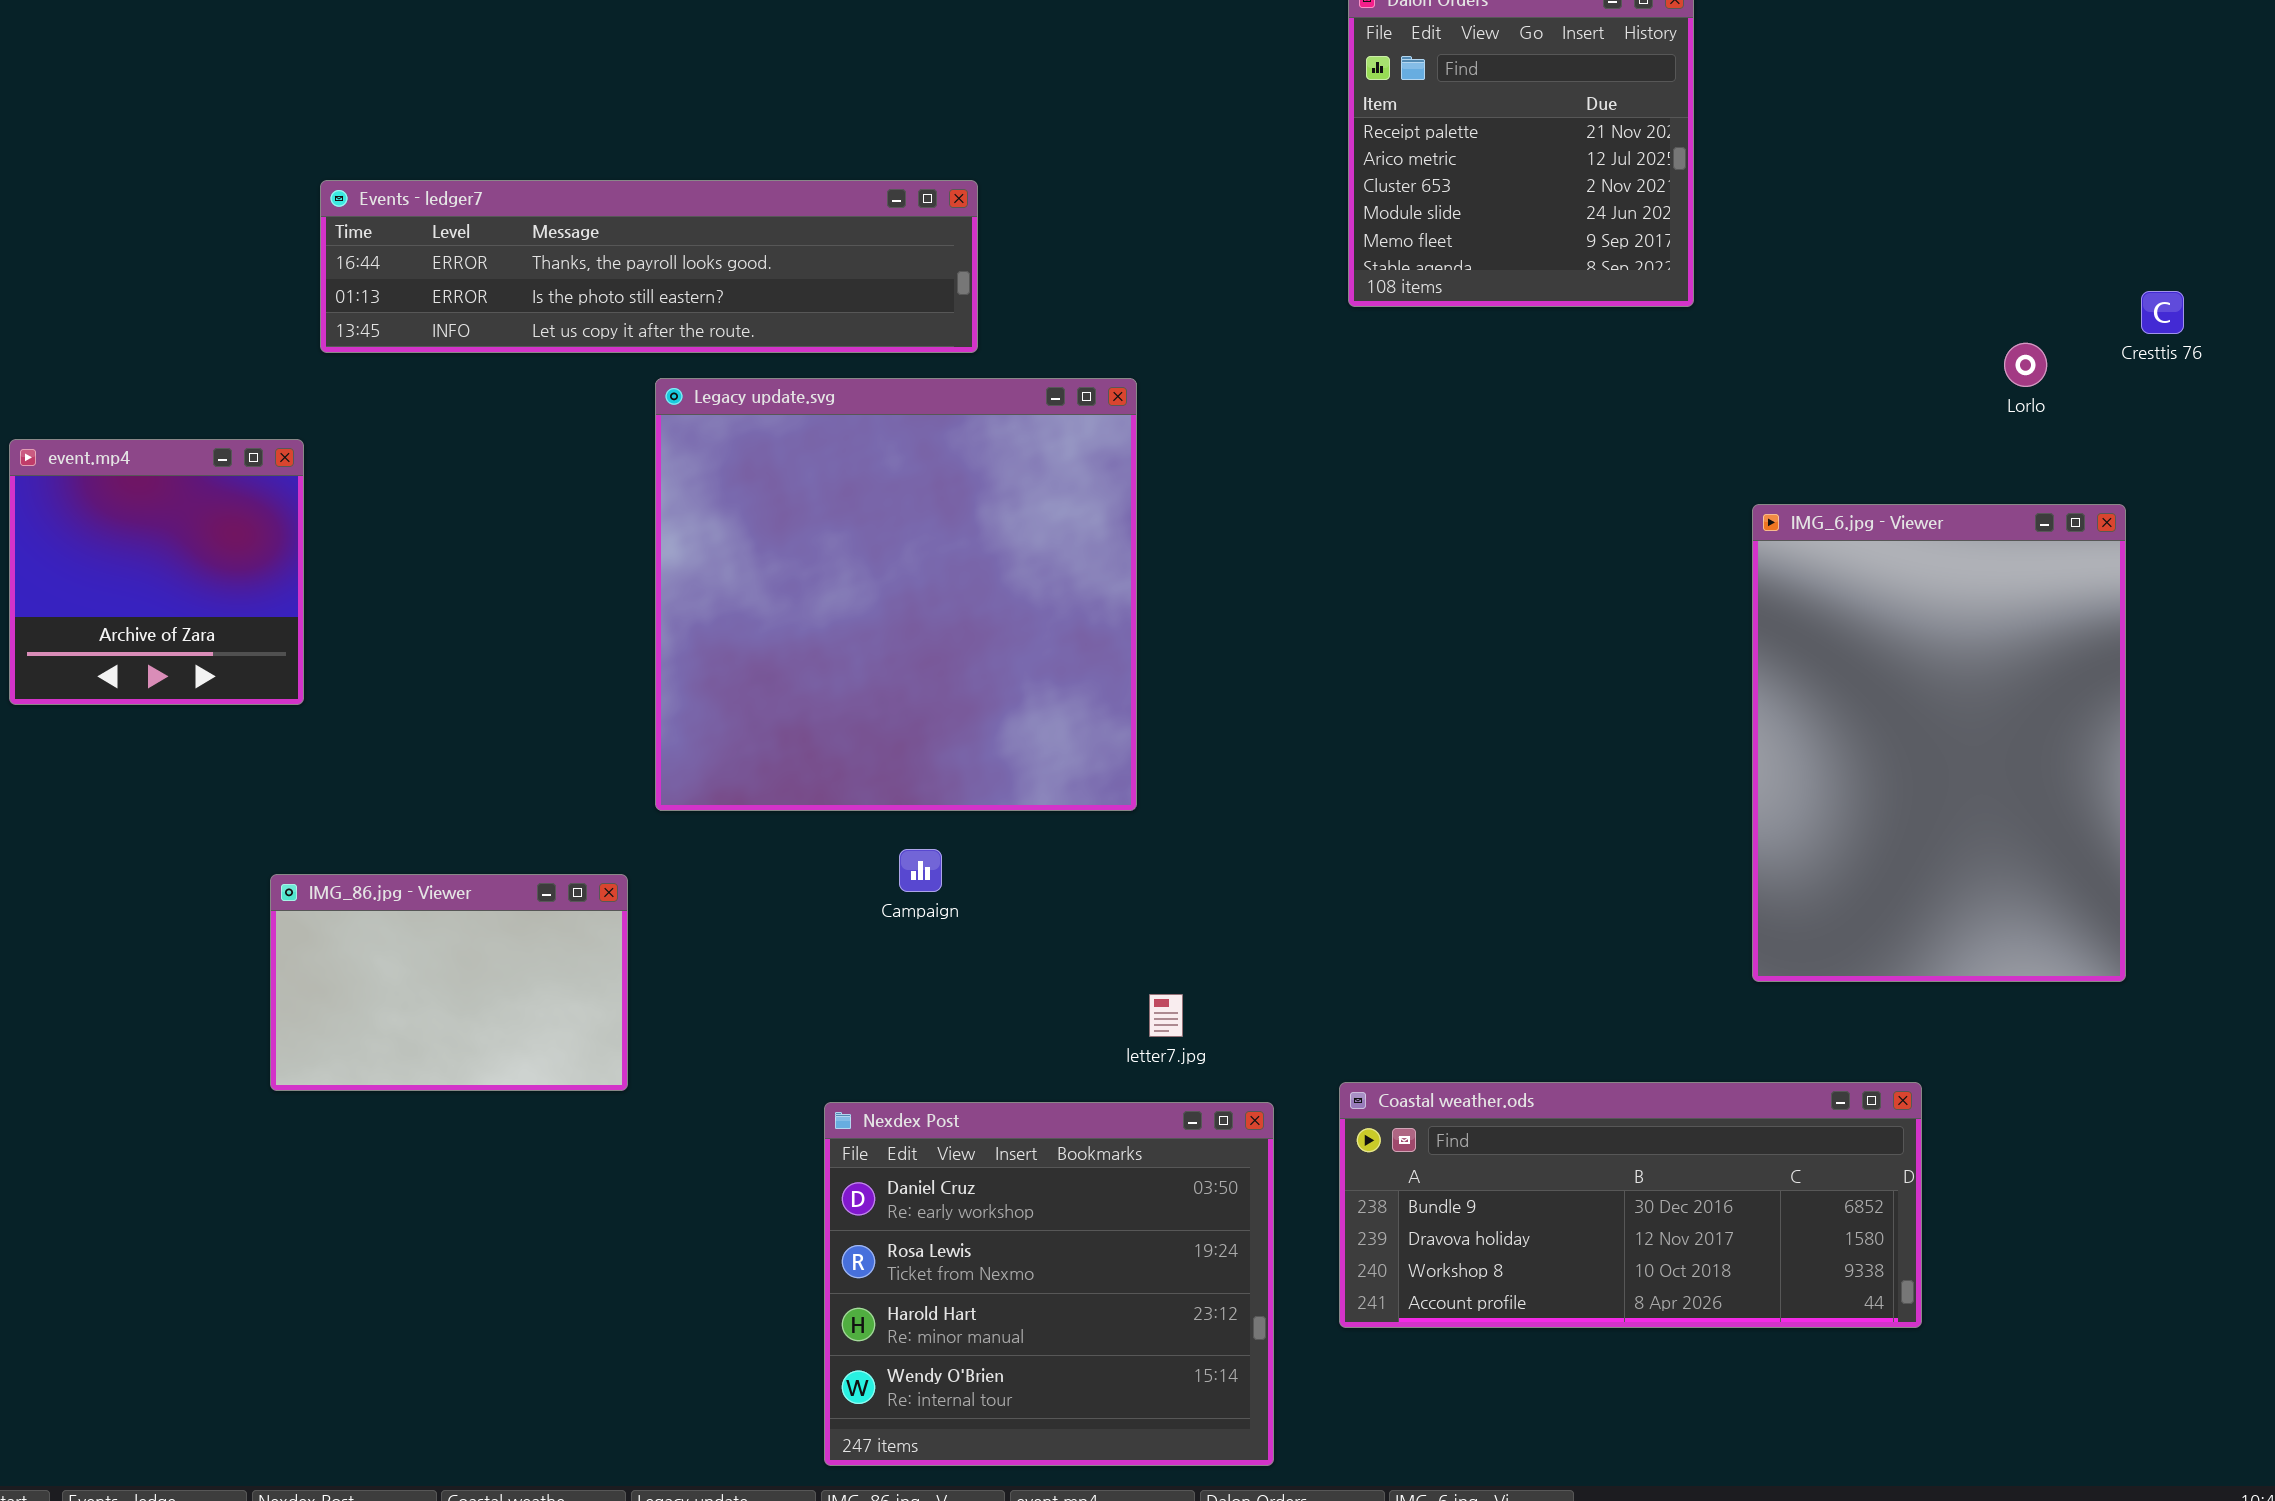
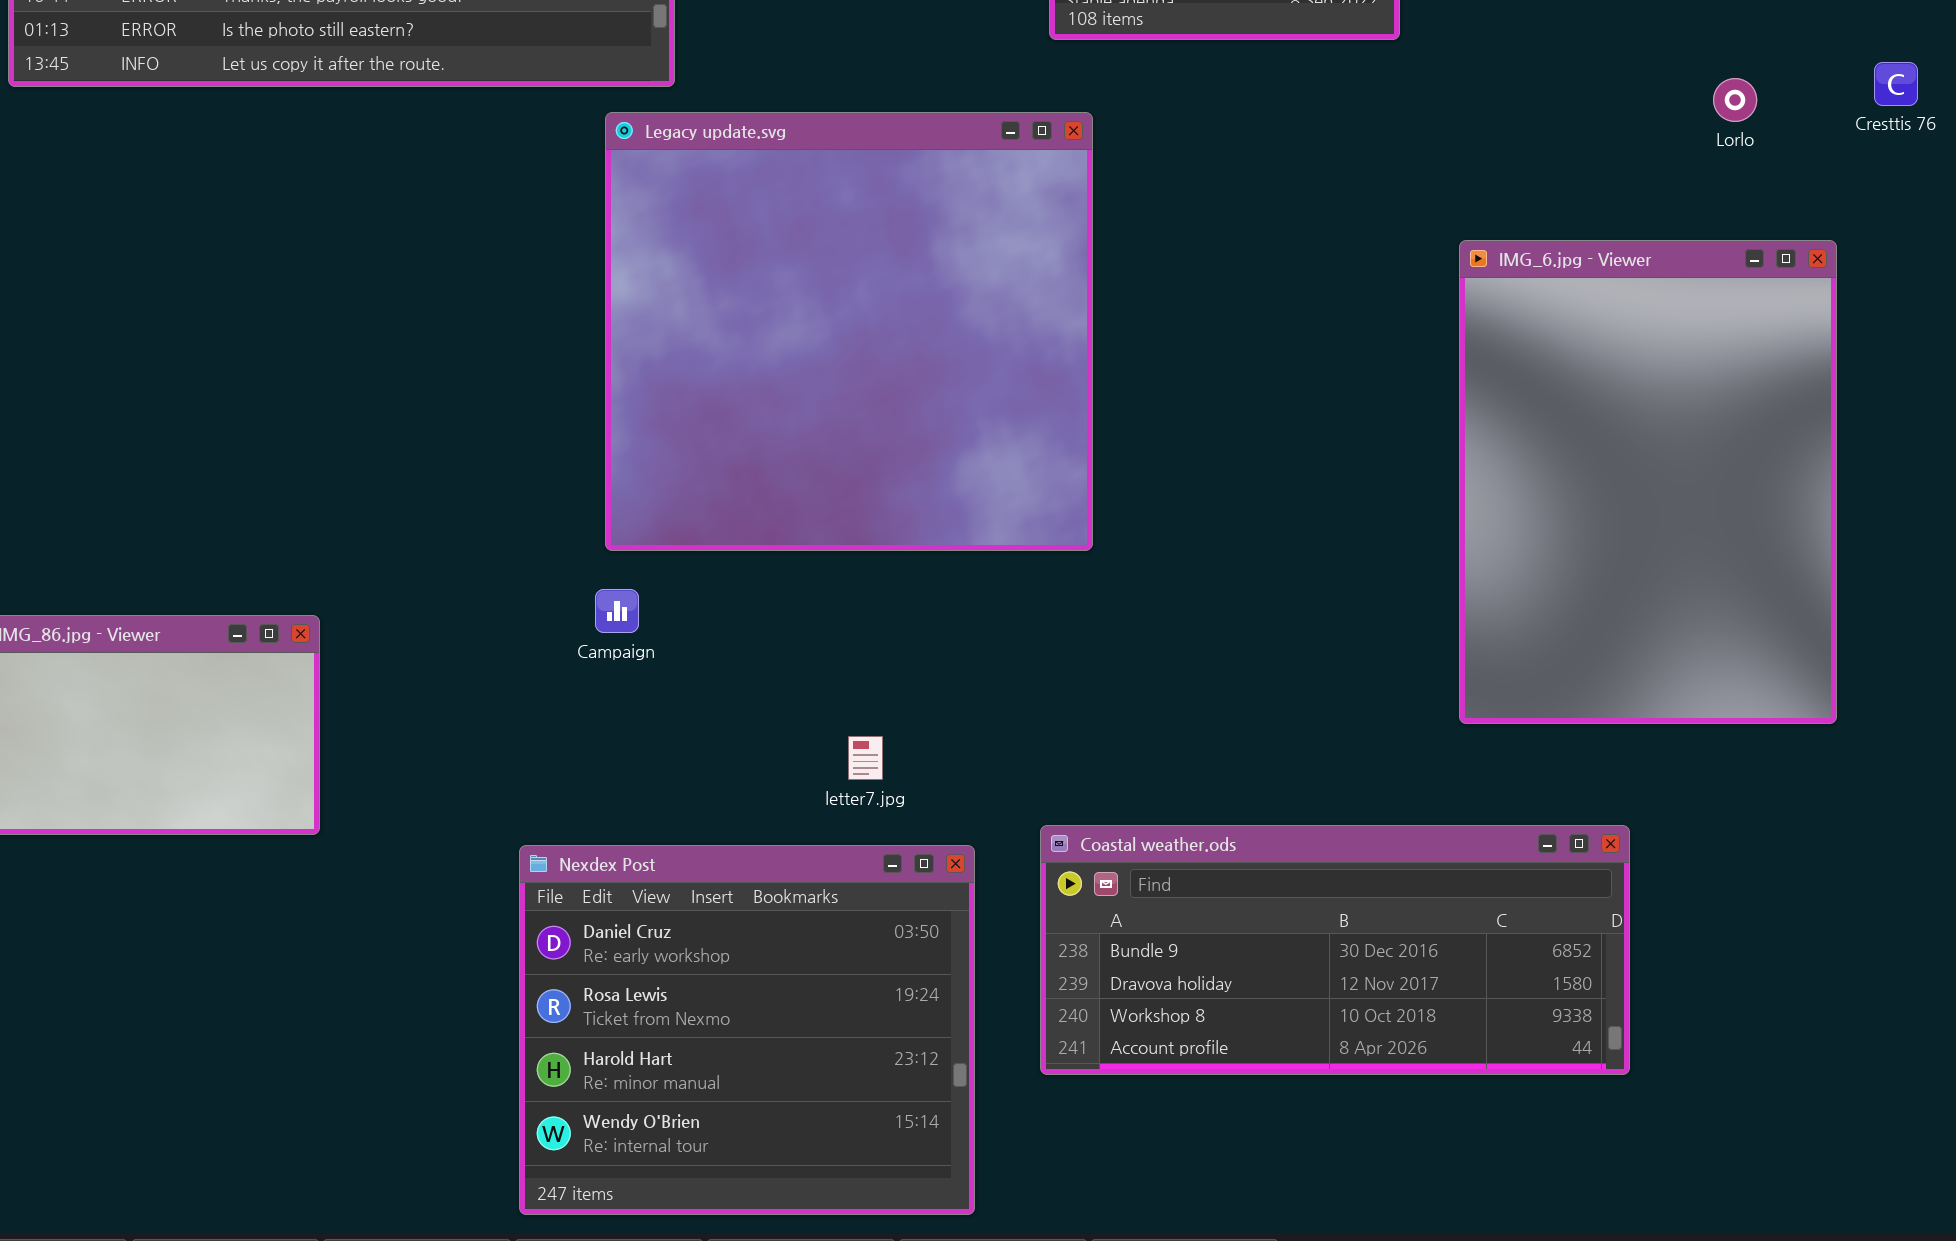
Cresttis 76: [2141,291,2184,334] -> [1874,62,1918,106], moved
Legacy update.svg: [655,378,1137,811] -> [605,112,1093,551], moved

